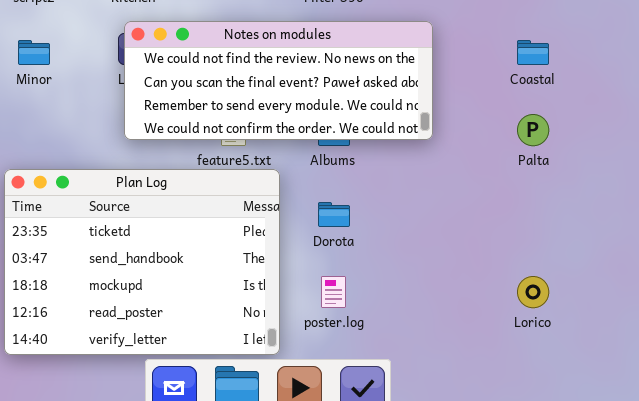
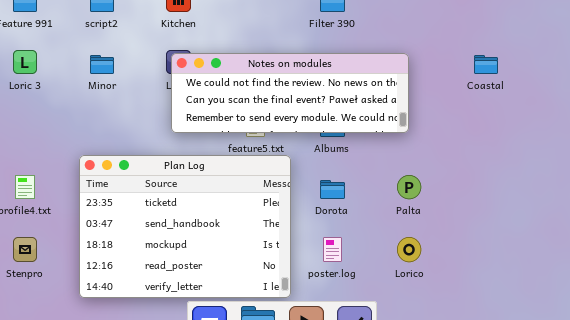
Notes on modules: [124,21,433,140] -> [171,53,409,133], resized
Palta: [517,114,549,146] -> [397,175,421,199], moved
Lorico: [517,276,549,308] -> [397,237,421,262], moved

